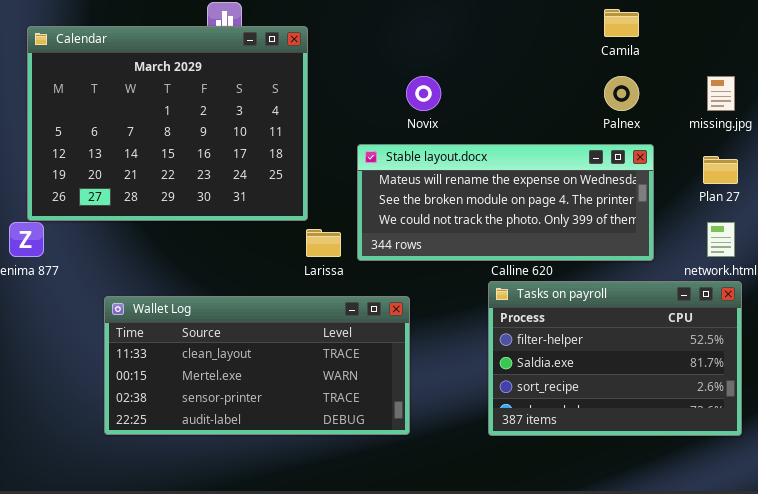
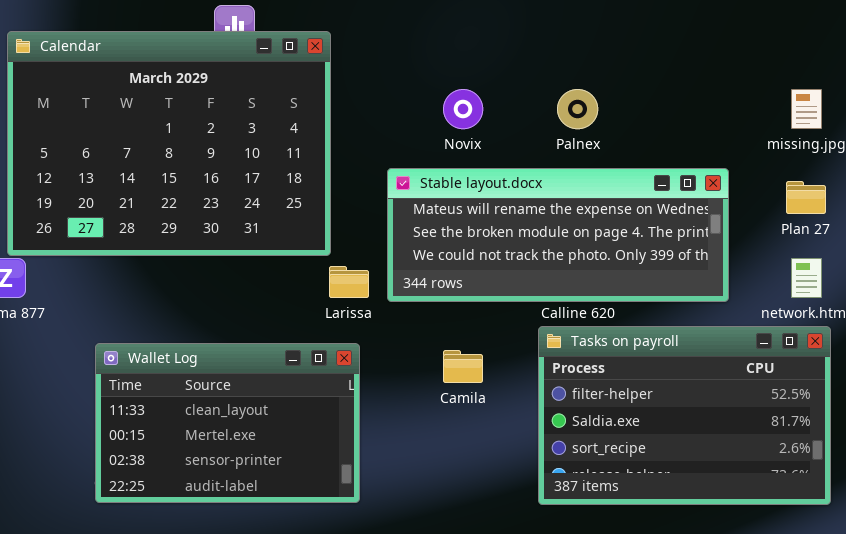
Camila: [604,9,639,37] -> [443,350,483,383], moved
Palnex: [604,76,639,111] -> [557,89,598,129], moved
Wallet Log: [104,296,410,435] -> [95,343,360,503], resized

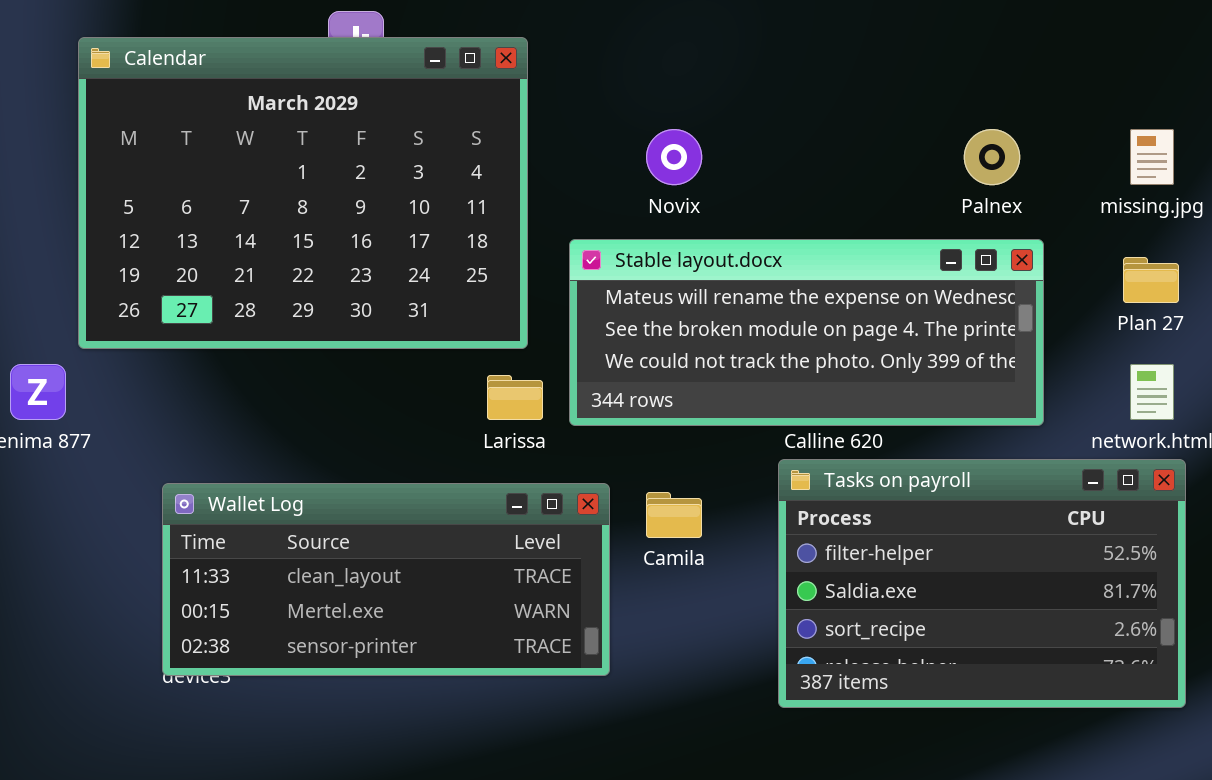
Calendar: [7,31,331,256] -> [78,37,528,349], moved
Palnex: [557,89,598,129] -> [964,129,1020,185], moved
Wallet Log: [95,343,360,503] -> [162,483,610,676], resized

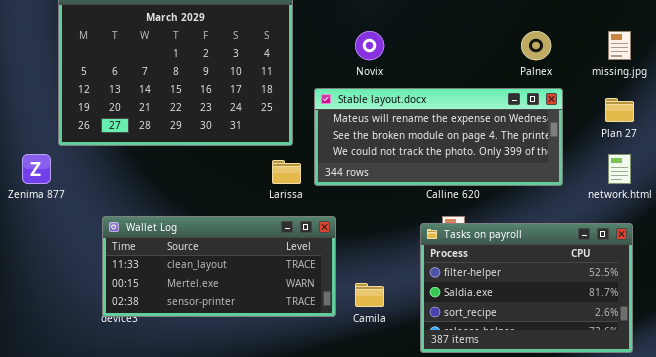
Tasks on payroll: [778,459,1186,708] -> [420,223,633,353], moved
Camila: [646,492,702,538] -> [355,283,384,307], moved

